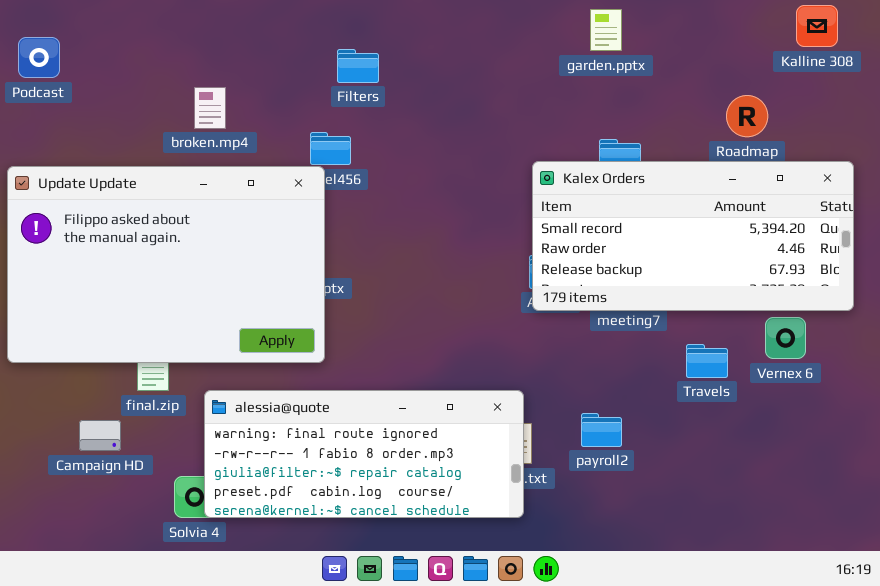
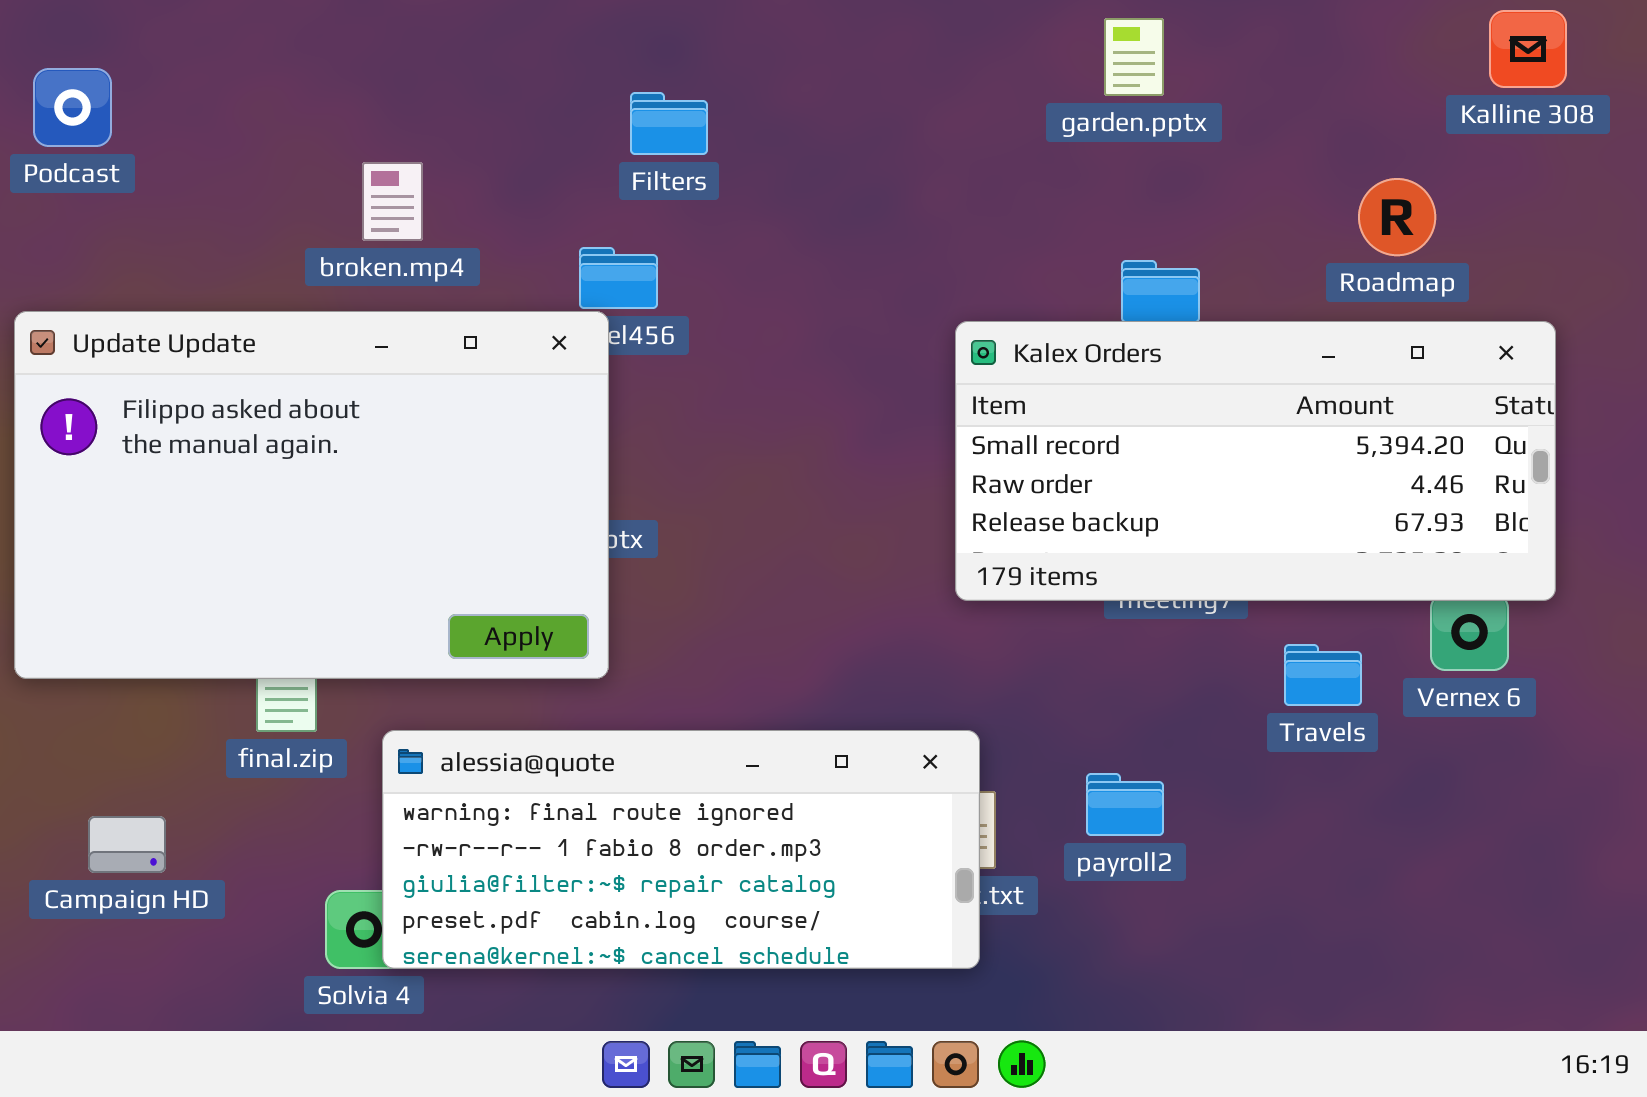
Kalex Orders: [532,161,854,311] -> [955,321,1556,601], moved
Campaign HD: [79,420,121,451] -> [88,816,166,873], moved

